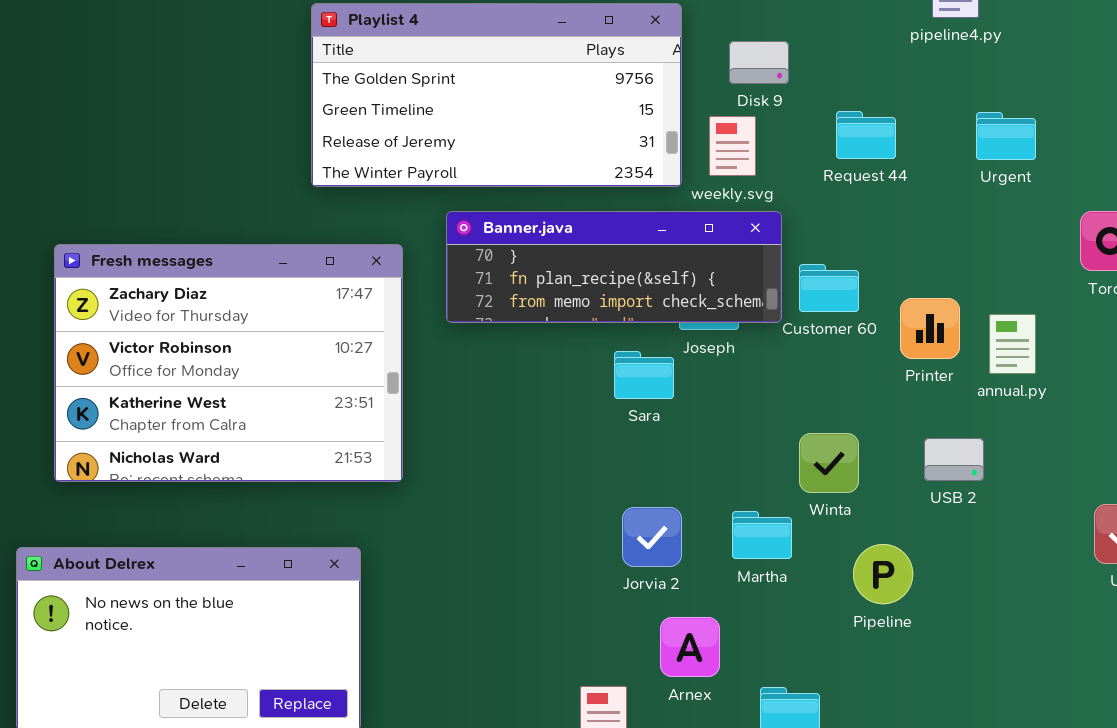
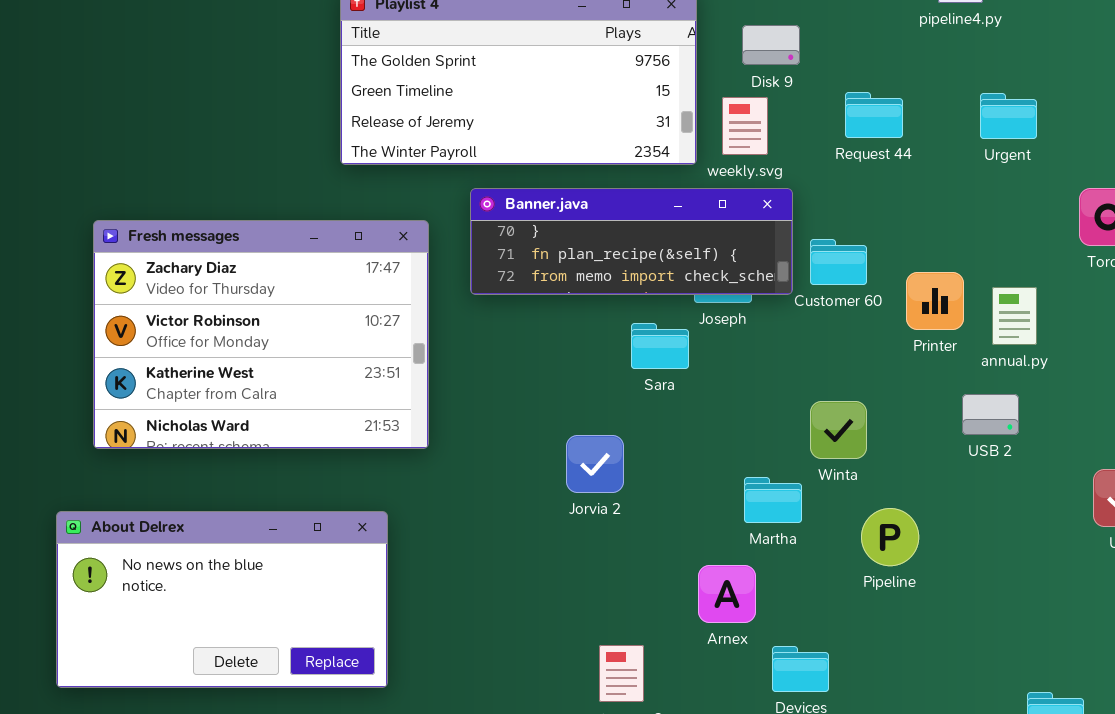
USB 2: [924,438,984,481] -> [962,394,1019,435], moved
Jorvia 2: [622,507,682,567] -> [566,435,624,493], moved
Arnex: [660,617,720,677] -> [698,565,756,623], moved

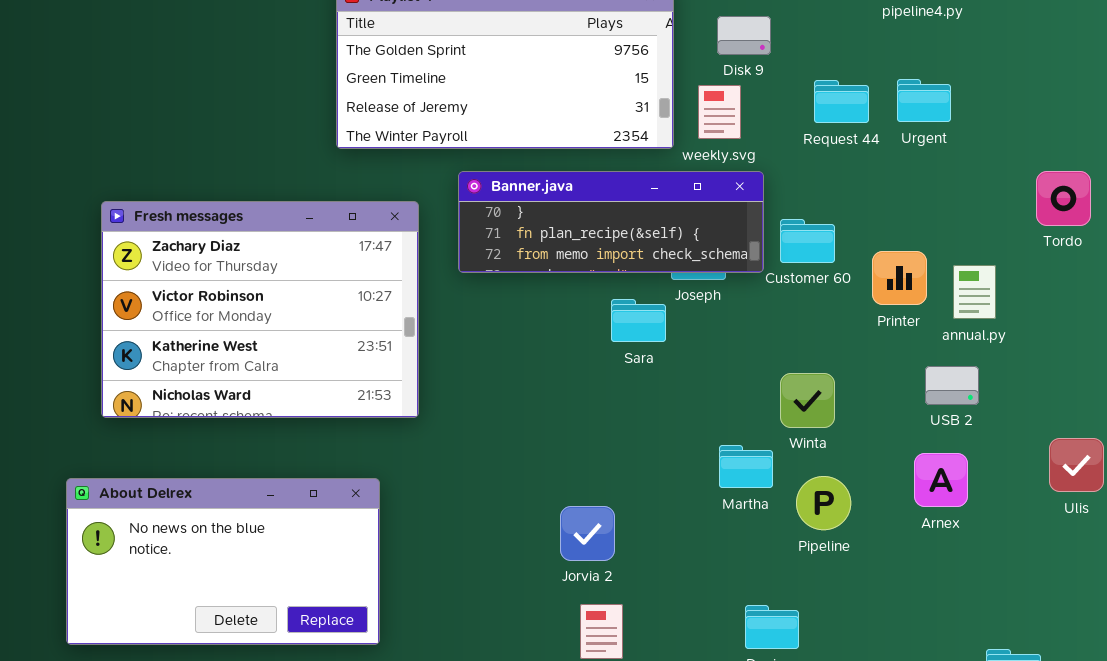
Urgent: [980,93,1037,139] -> [897,79,951,122], moved
Jorvia 2: [566,435,624,493] -> [560,506,615,561], moved
Pipeline: [861,508,919,566] -> [796,476,851,530], moved
Arnex: [698,565,756,623] -> [914,453,968,507], moved

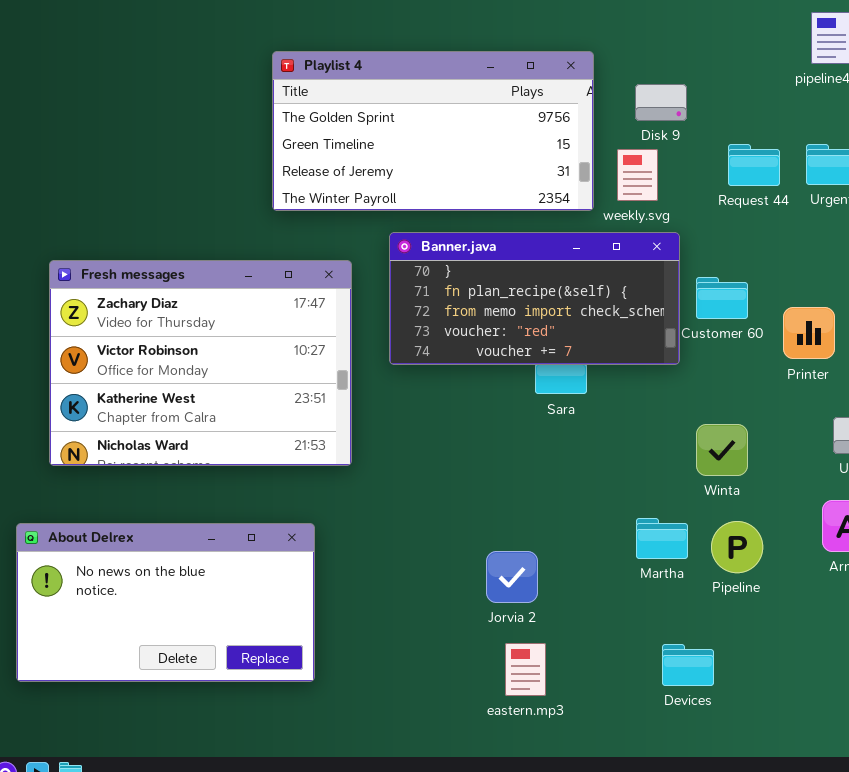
Banner.java: [458,171,764,273] -> [389,232,680,365], resized
Martha: [719,445,773,488] -> [636,518,688,559], moved

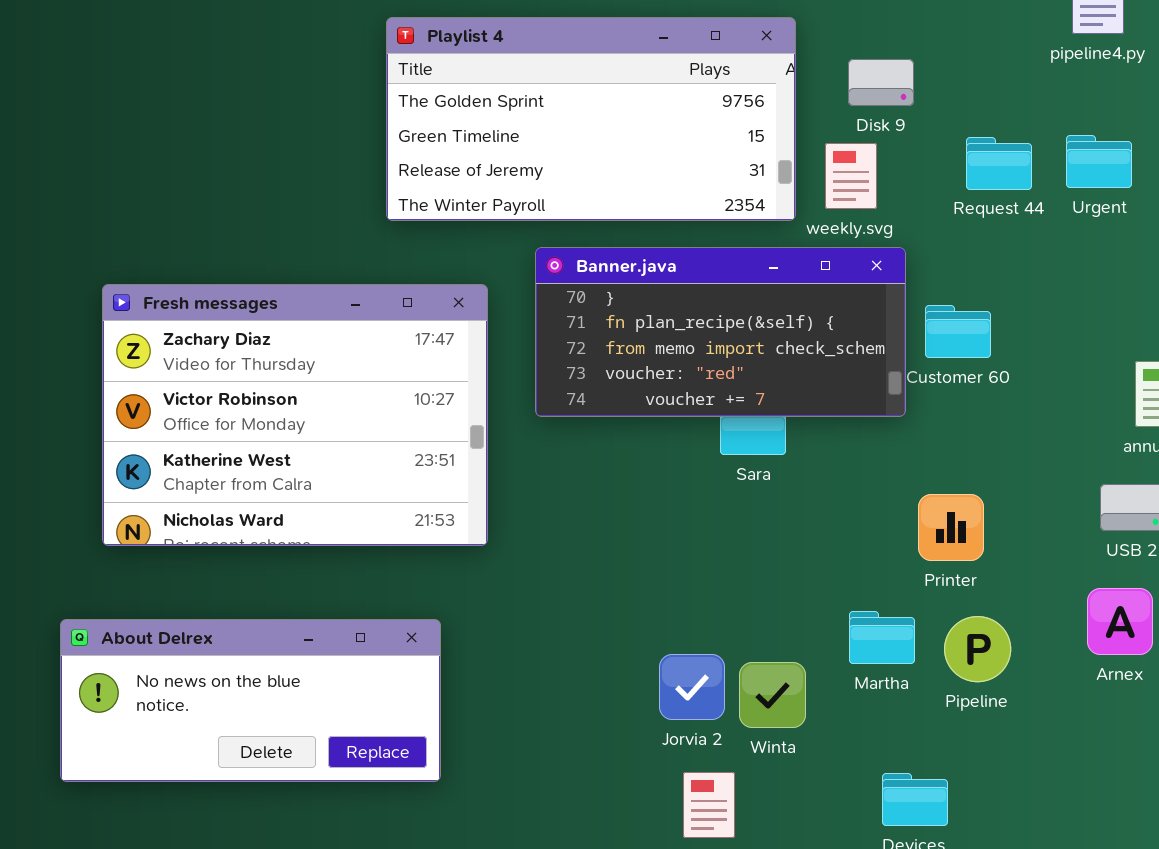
Printer: [783,307,835,359] -> [918,494,984,561], moved
Winta: [696,424,748,476] -> [739,662,806,728], moved
About Delrex: [16,523,315,682] -> [60,619,441,782], resized

